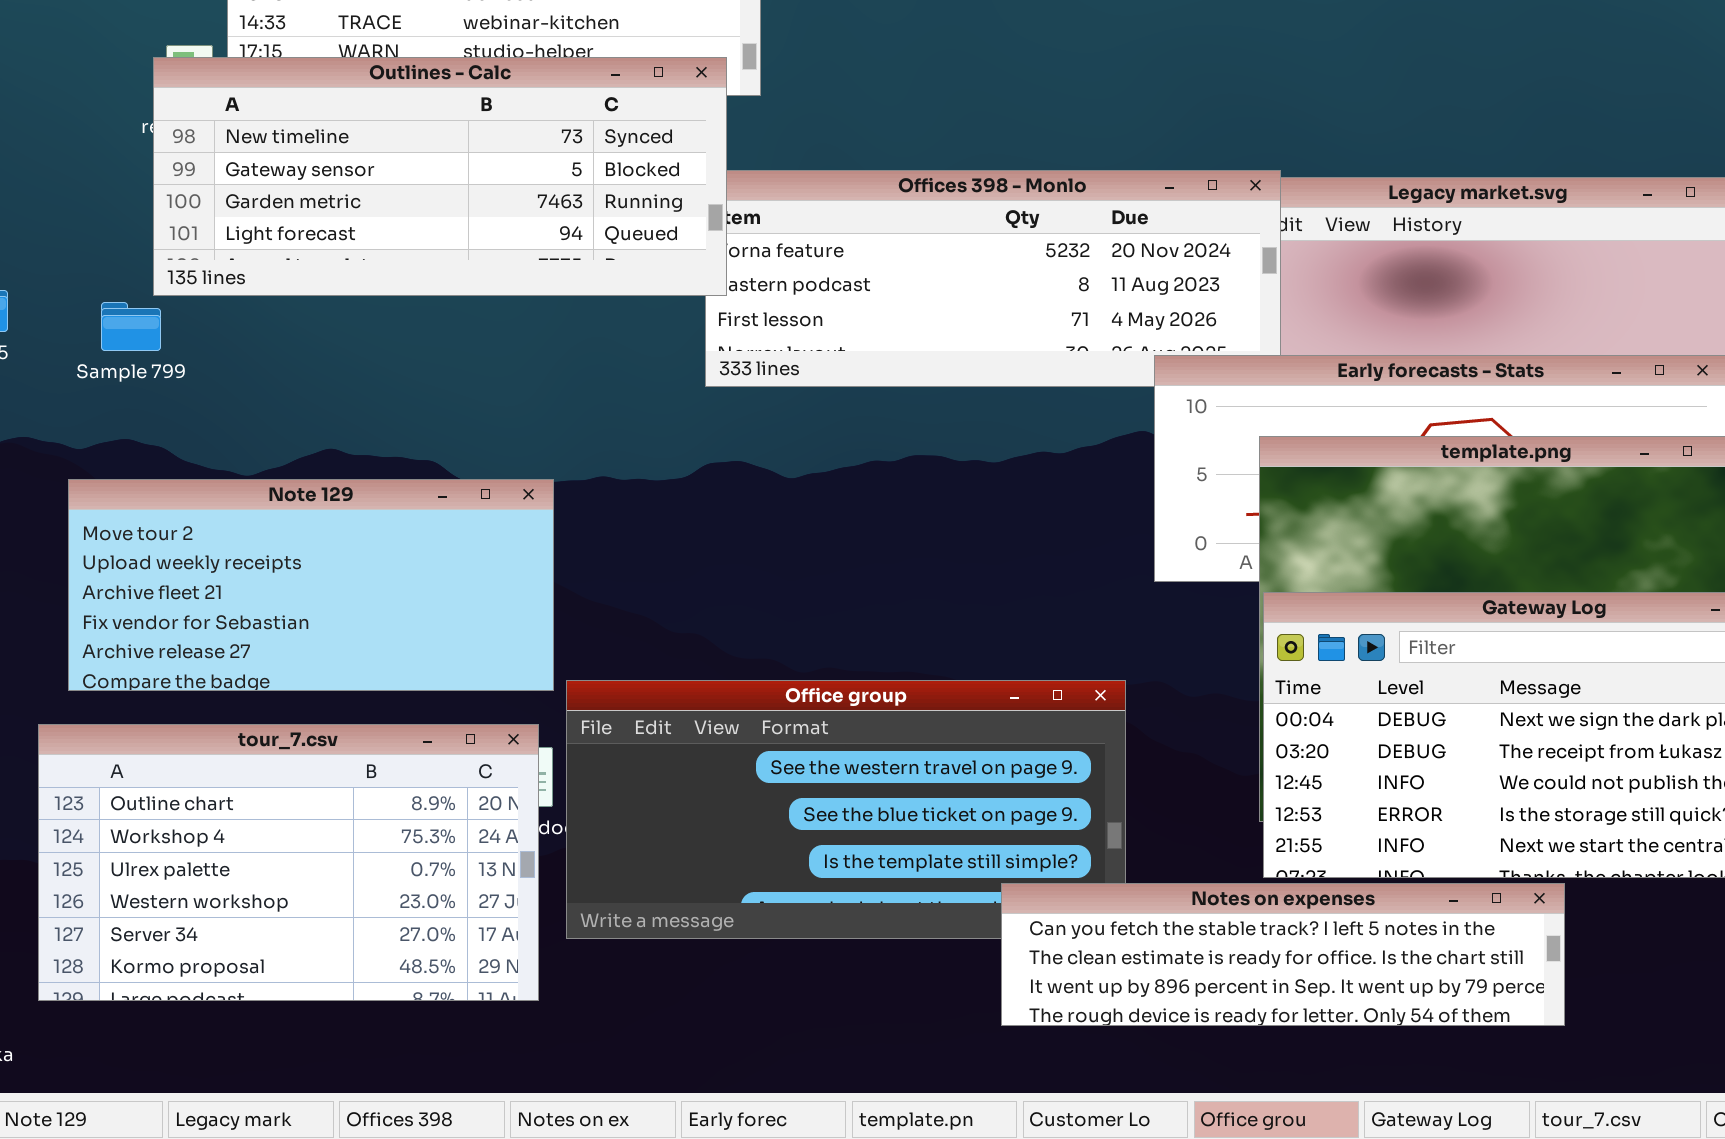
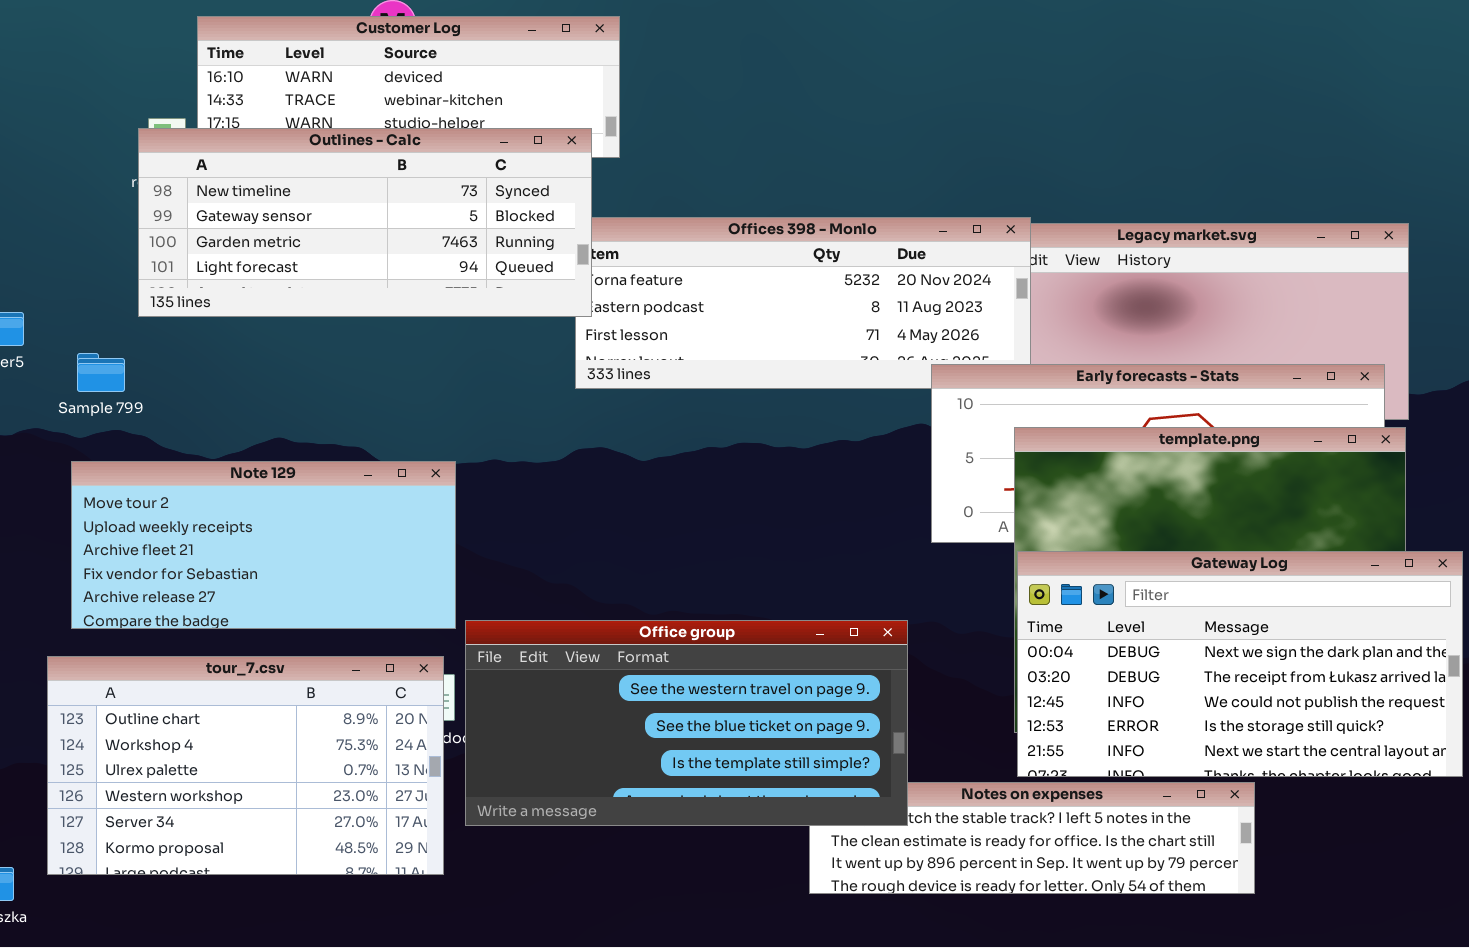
Sample 799: [101,302,161,351] -> [77,353,125,392], moved
Office group: [566,680,1126,939] -> [465,620,908,826], raised

